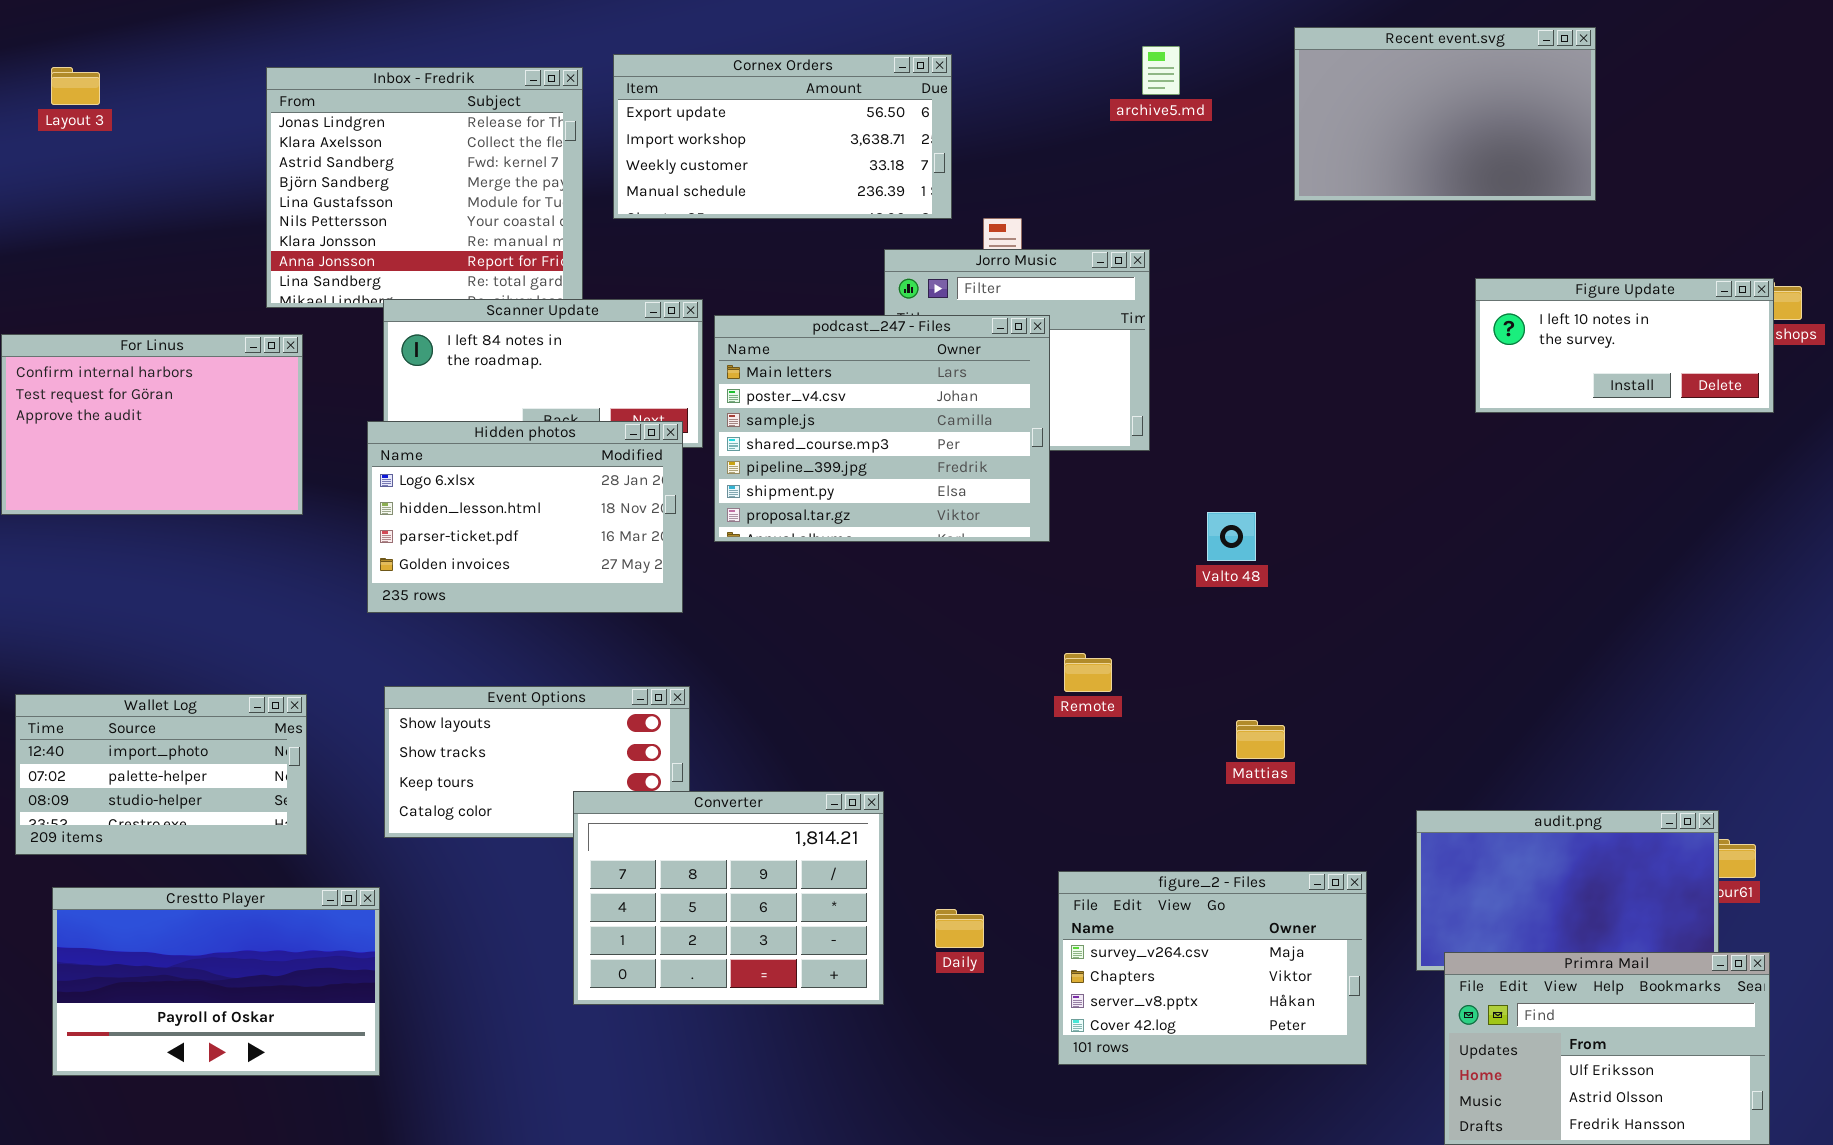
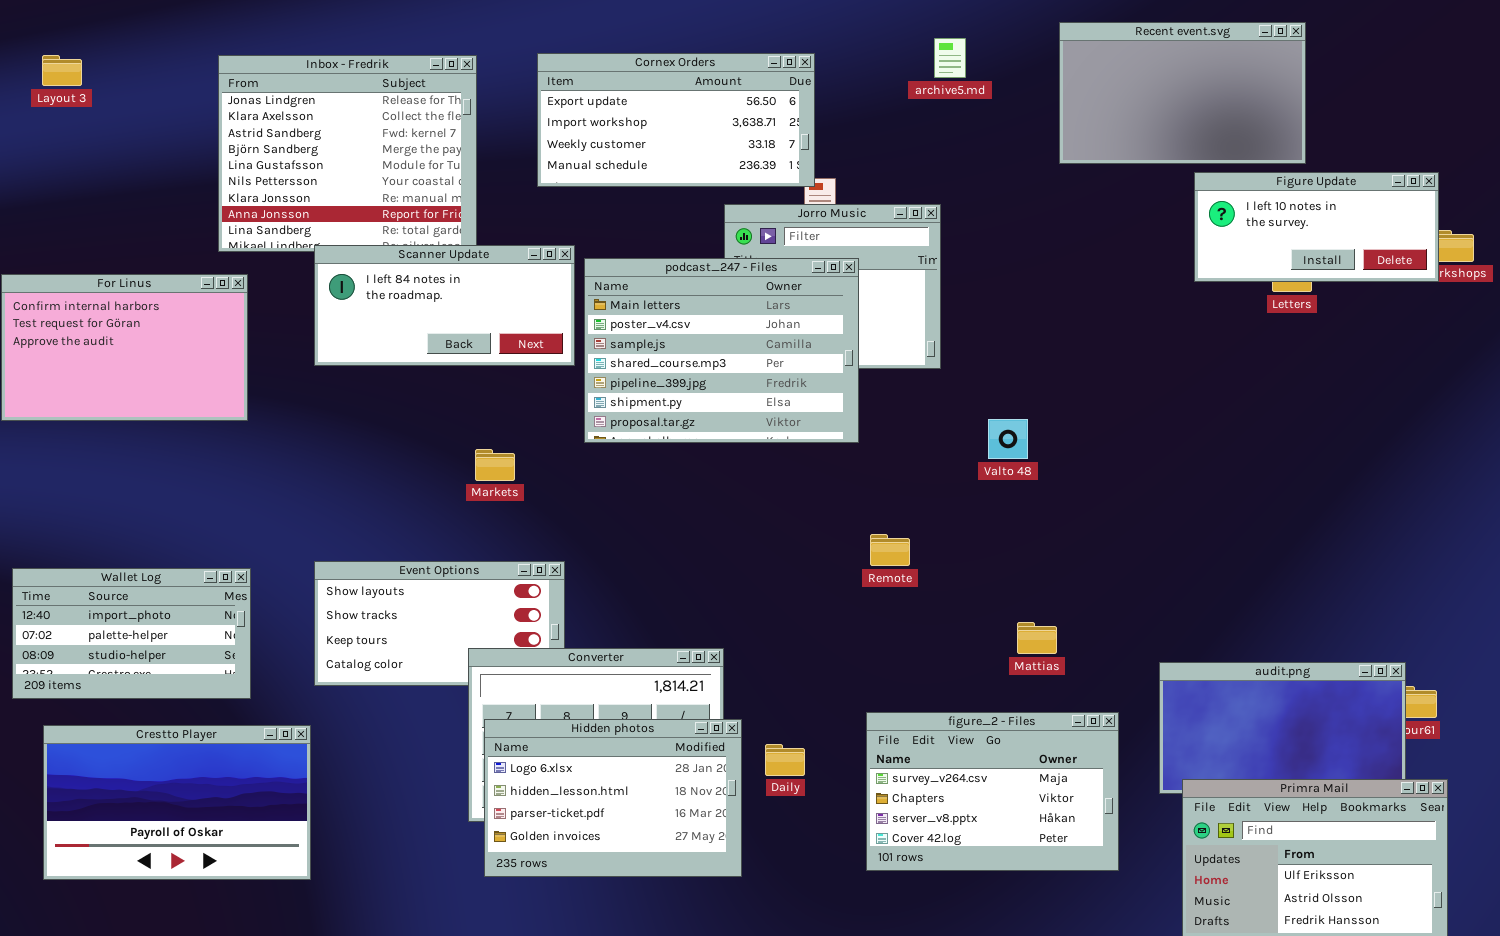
Cornex Orders: [613,54,952,219] -> [537,53,815,187], moved
Figure Update: [1475,278,1774,413] -> [1194,172,1439,282], moved
Hidden photos: [367,421,683,613] -> [484,719,742,877], moved
Mattias: [1236,720,1285,759] -> [1017,622,1057,654], moved

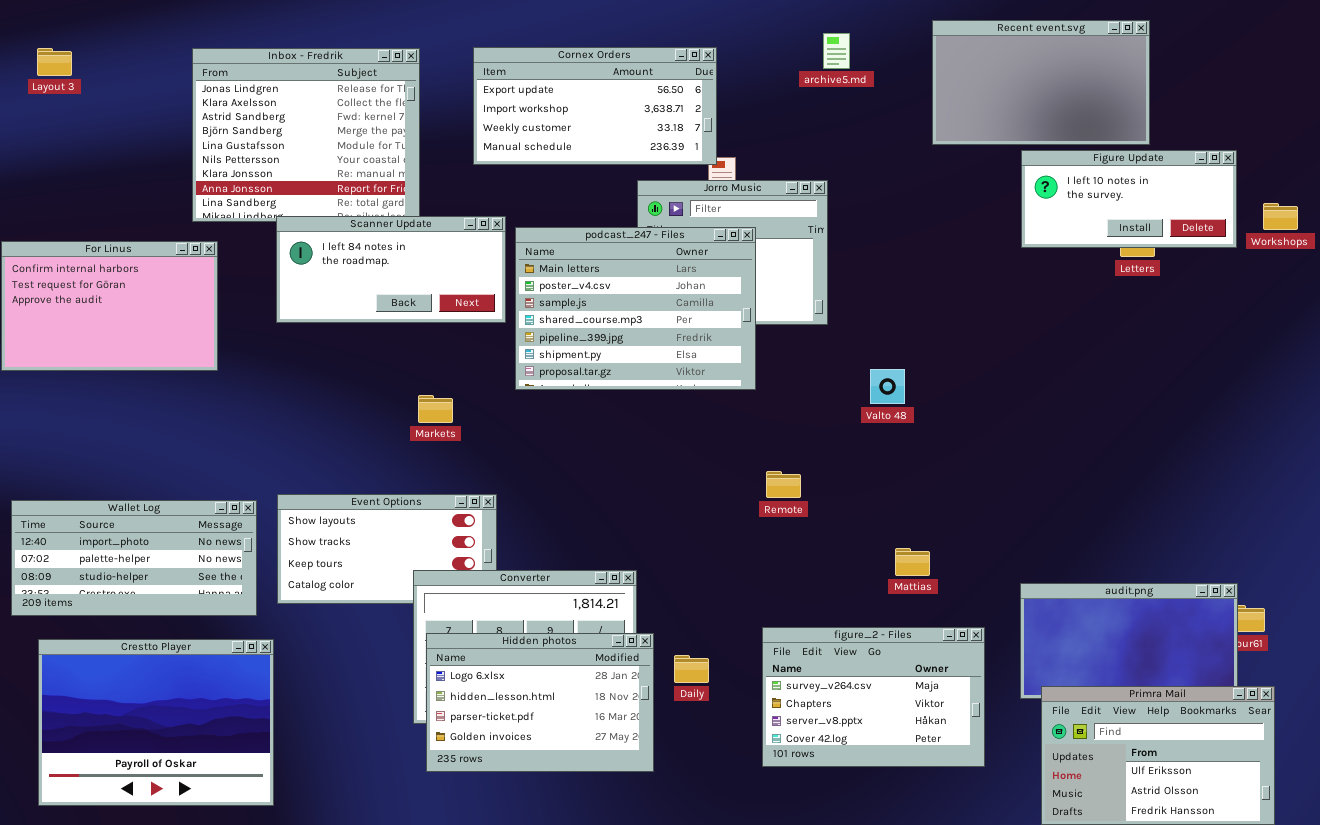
Figure Update: [1194,172,1439,282] -> [1021,150,1237,248], moved
Wallet Log: [12,568,251,699] -> [11,500,257,616], resized
Crestto Player: [43,725,311,880] -> [38,639,274,806], resized

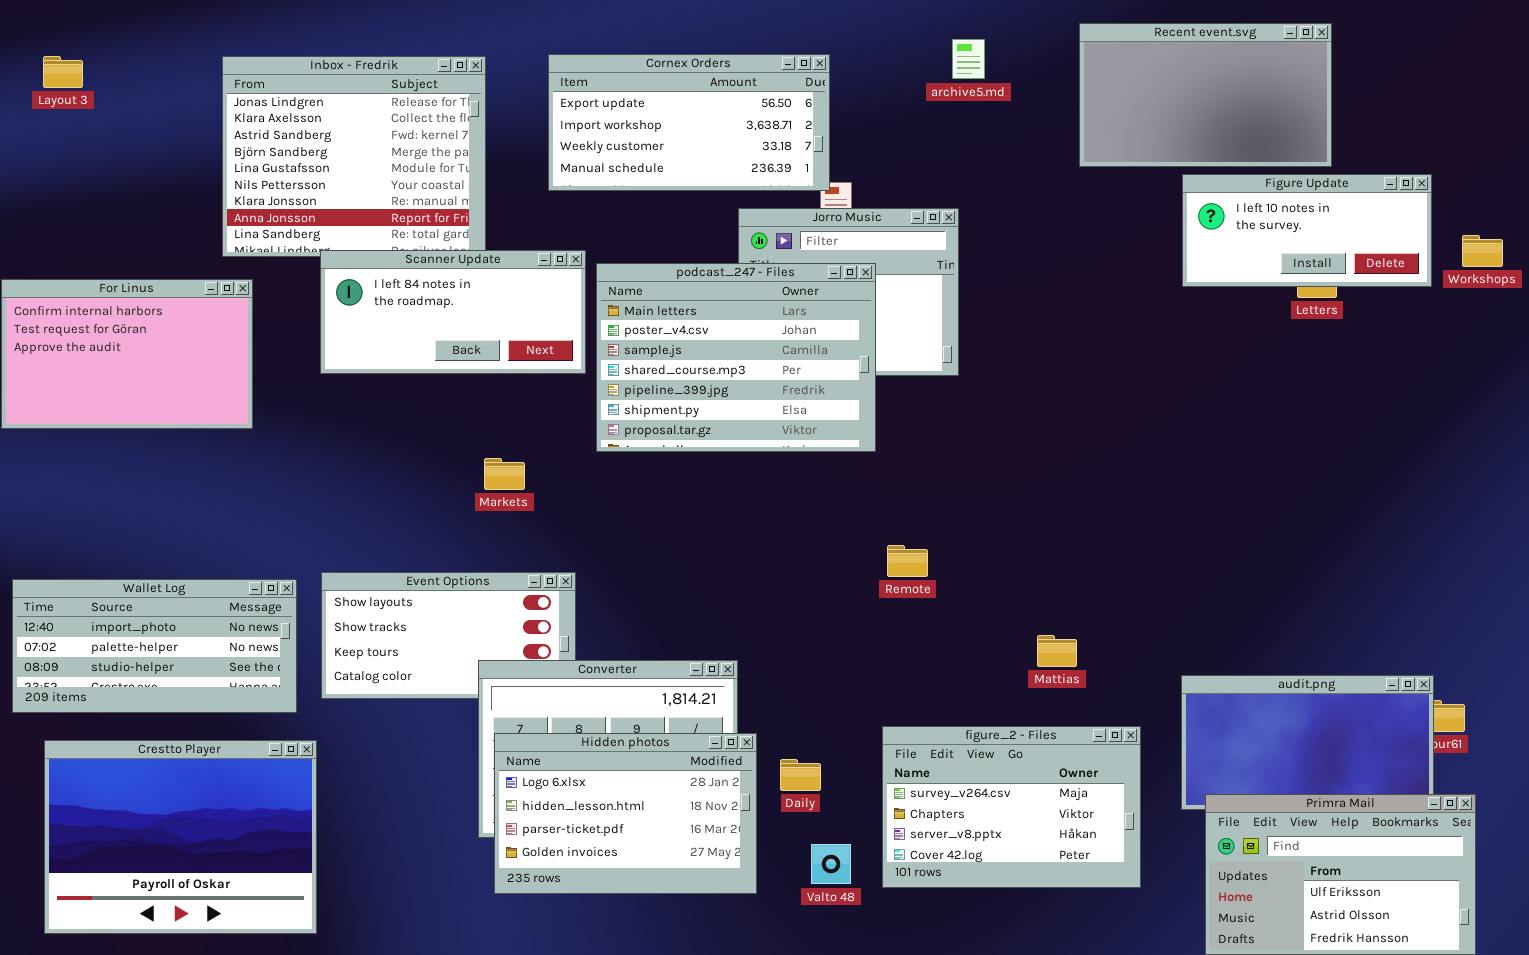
Valto 48: [870,369,905,404] -> [811,844,851,884], moved

